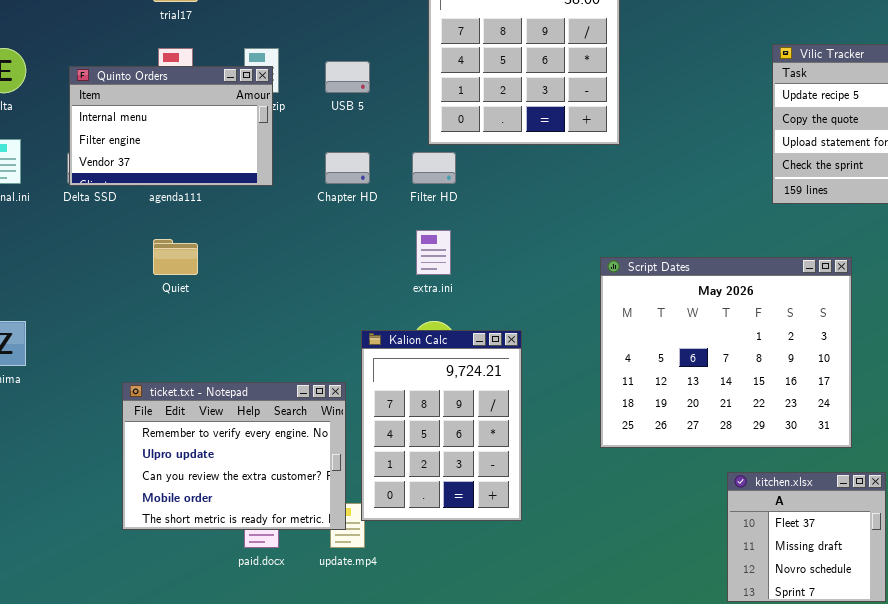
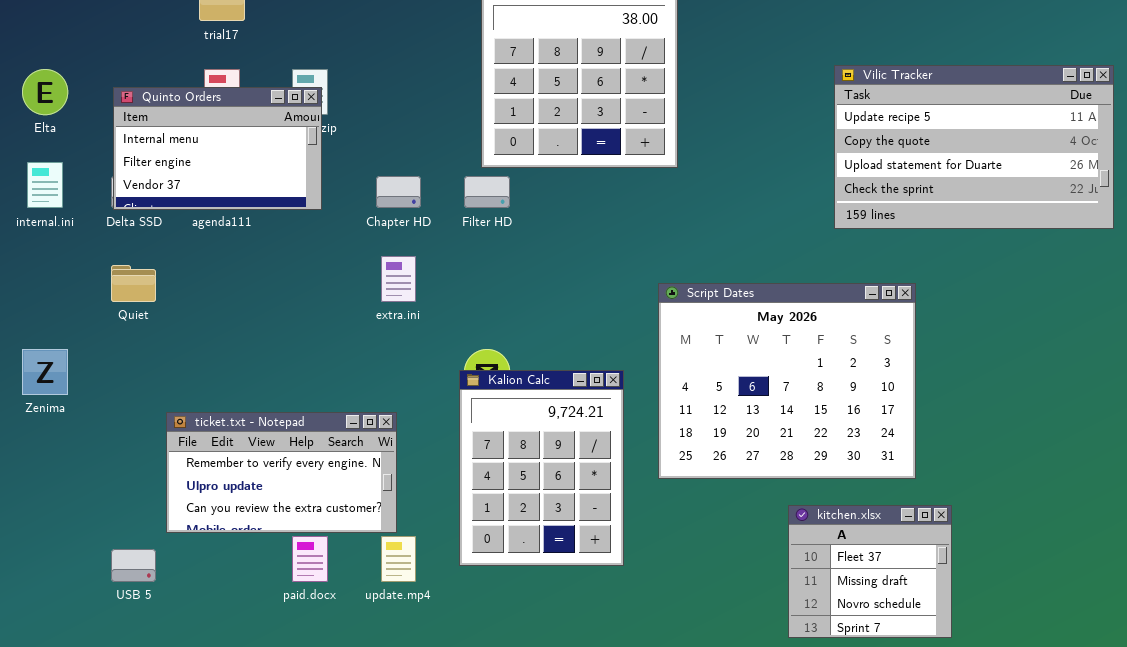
USB 5: [325,61,370,93] -> [111,549,156,582], moved
extra.ini: [416,230,451,275] -> [381,256,416,302], moved
Quiet: [153,239,198,275] -> [111,265,156,302], moved
Kalion Calc: [361,330,522,521] -> [459,370,624,566], moved
ticket.txt - Notepad: [122,382,346,530] -> [166,412,397,533], resized

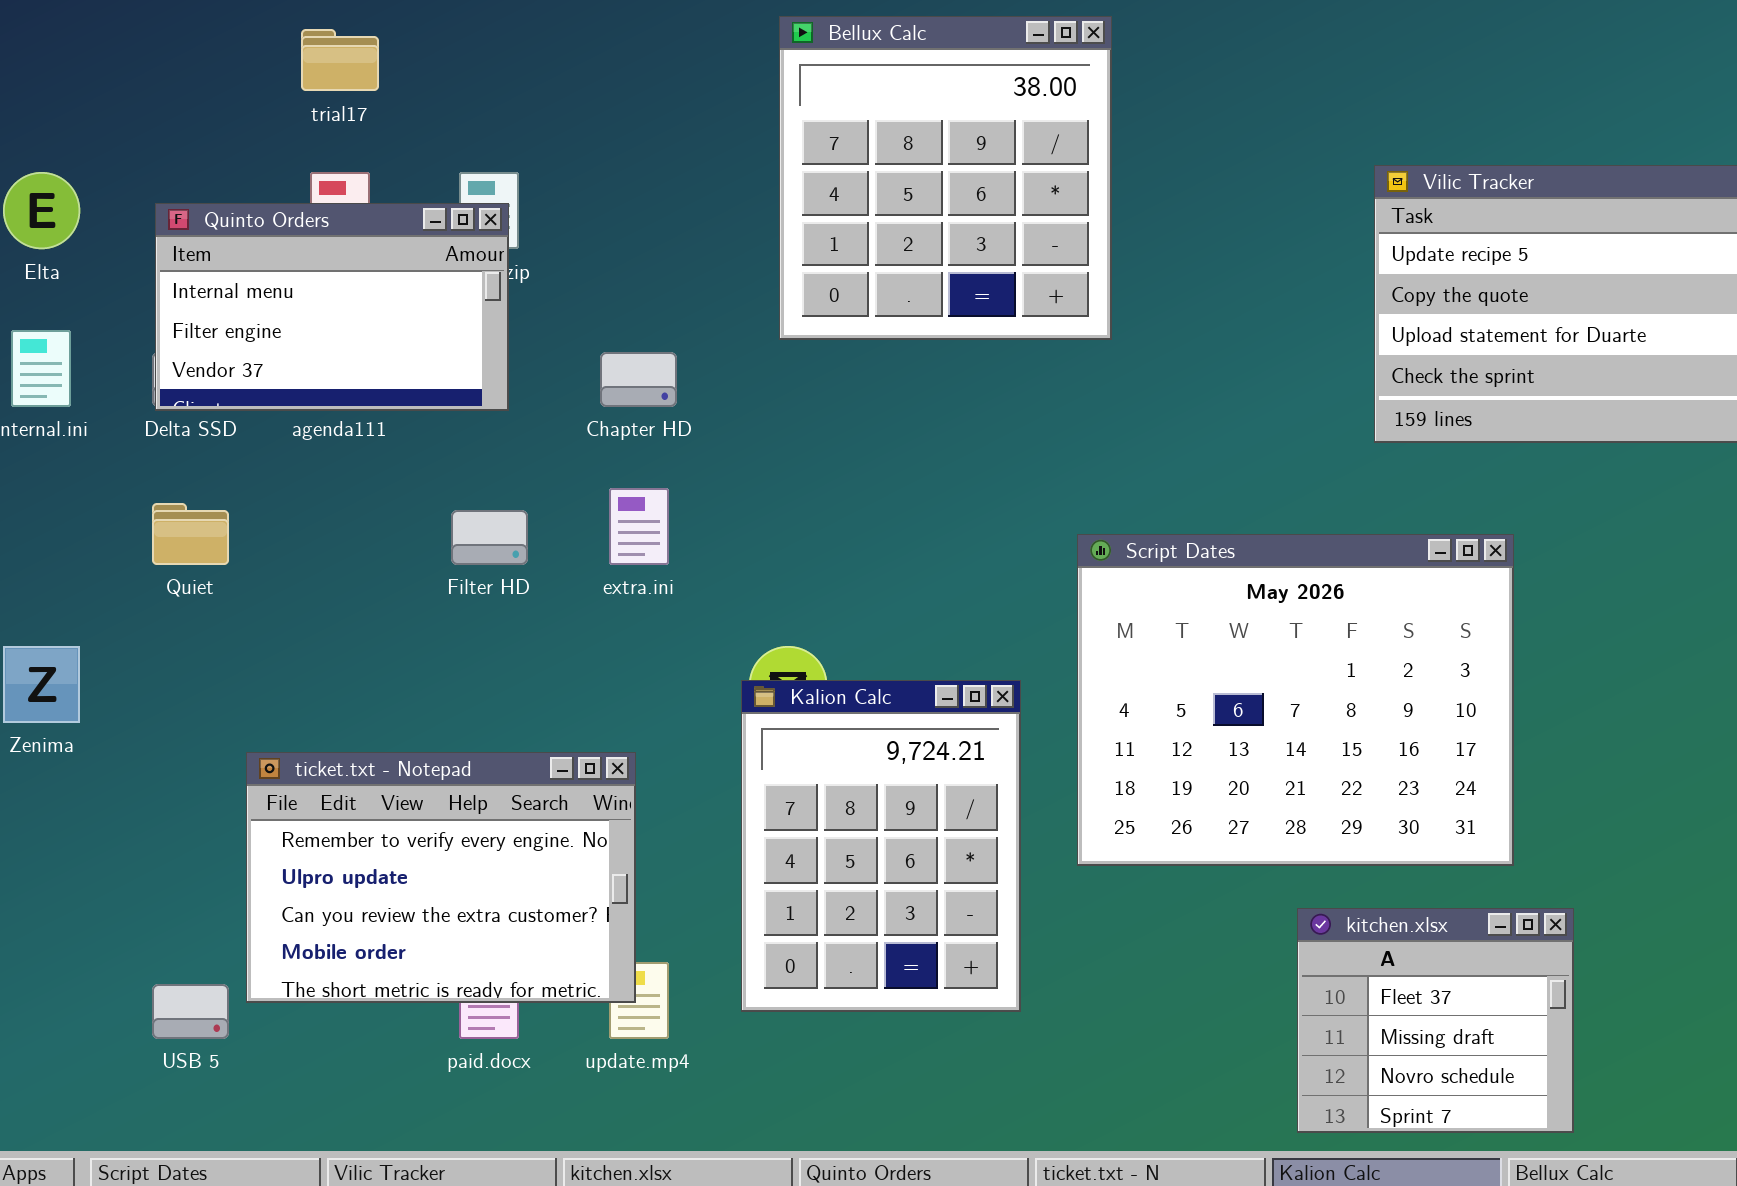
Filter HD: [464,176,510,208] -> [451,510,528,565], moved
ticket.txt - Notepad: [166,412,397,533] -> [246,752,636,1003], resized

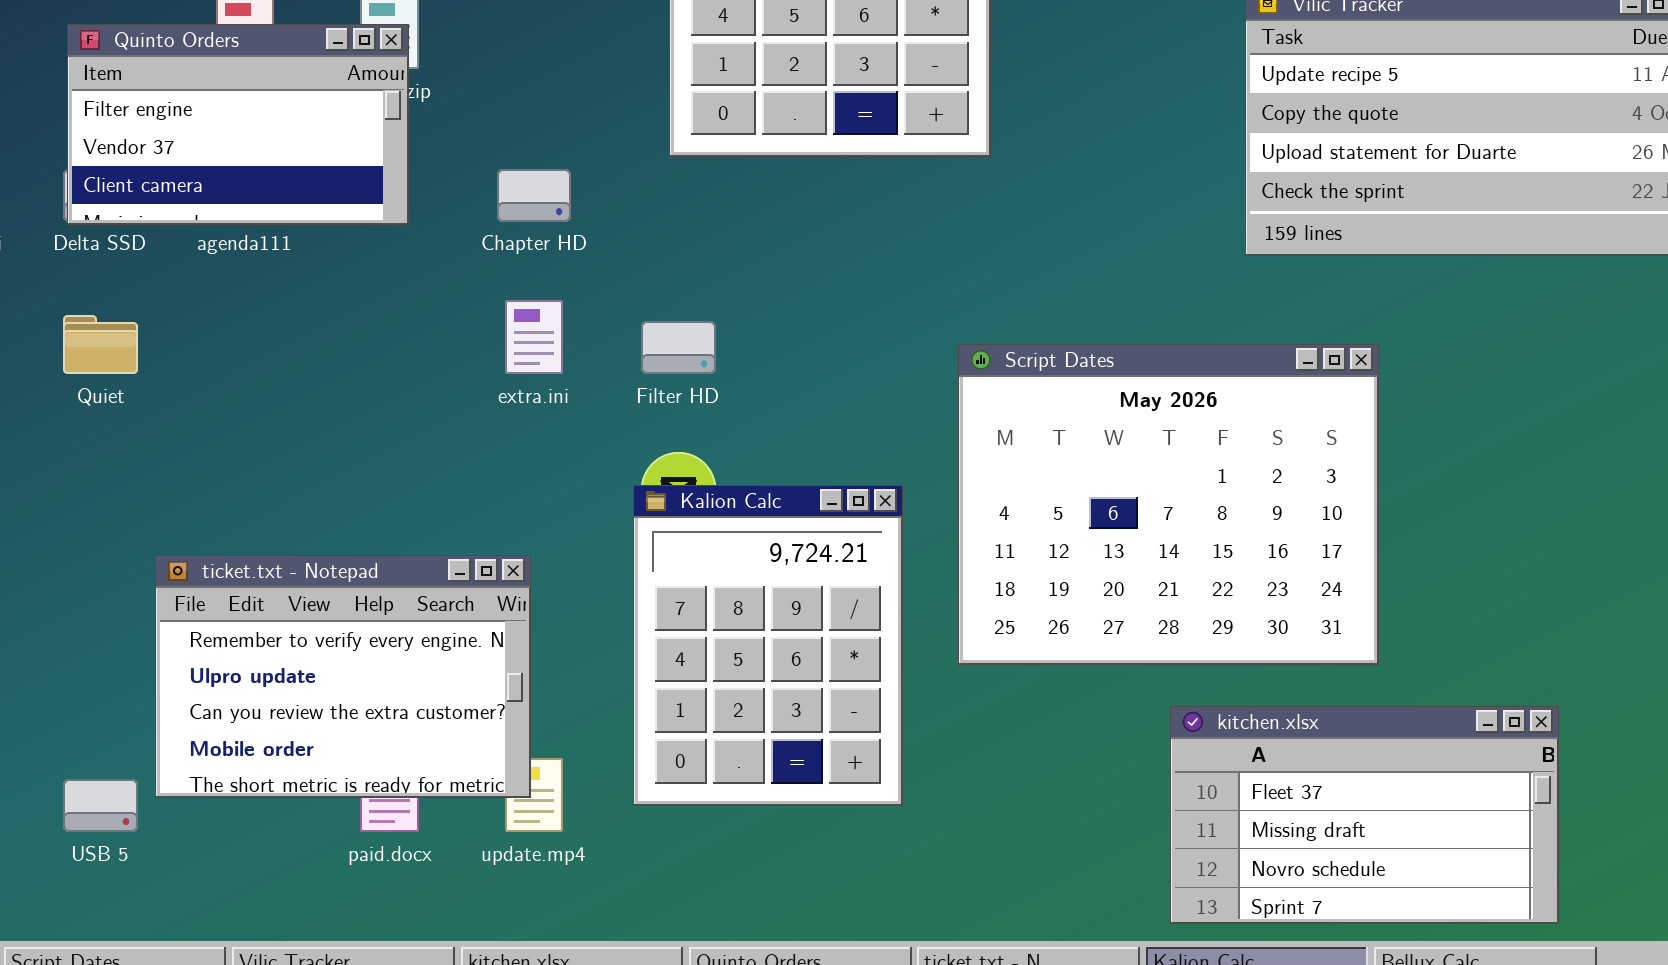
Quinto Orders: [155,203,509,411] -> [67,24,409,225], scrolled down 1 row
Filter HD: [451,510,528,565] -> [641,321,716,374], moved
kitchen.xlsx: [1297,908,1574,1133] -> [1170,706,1559,924], resized

